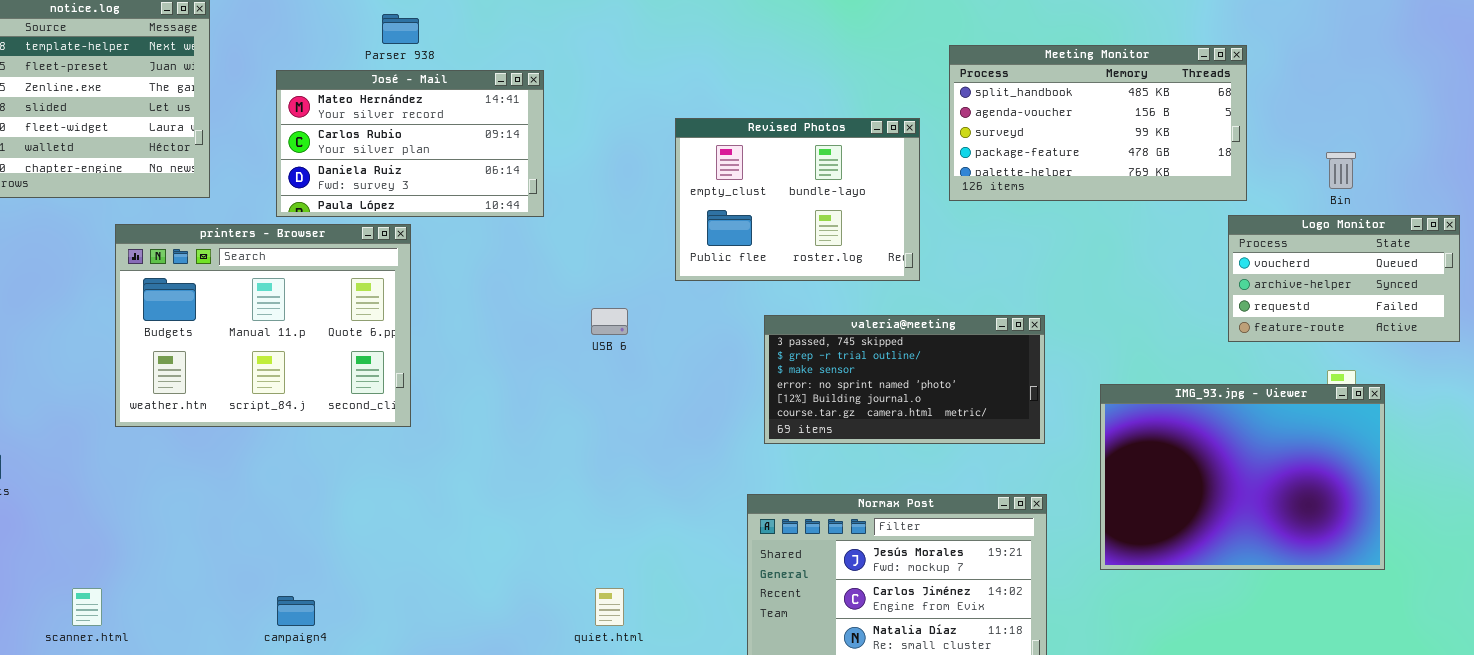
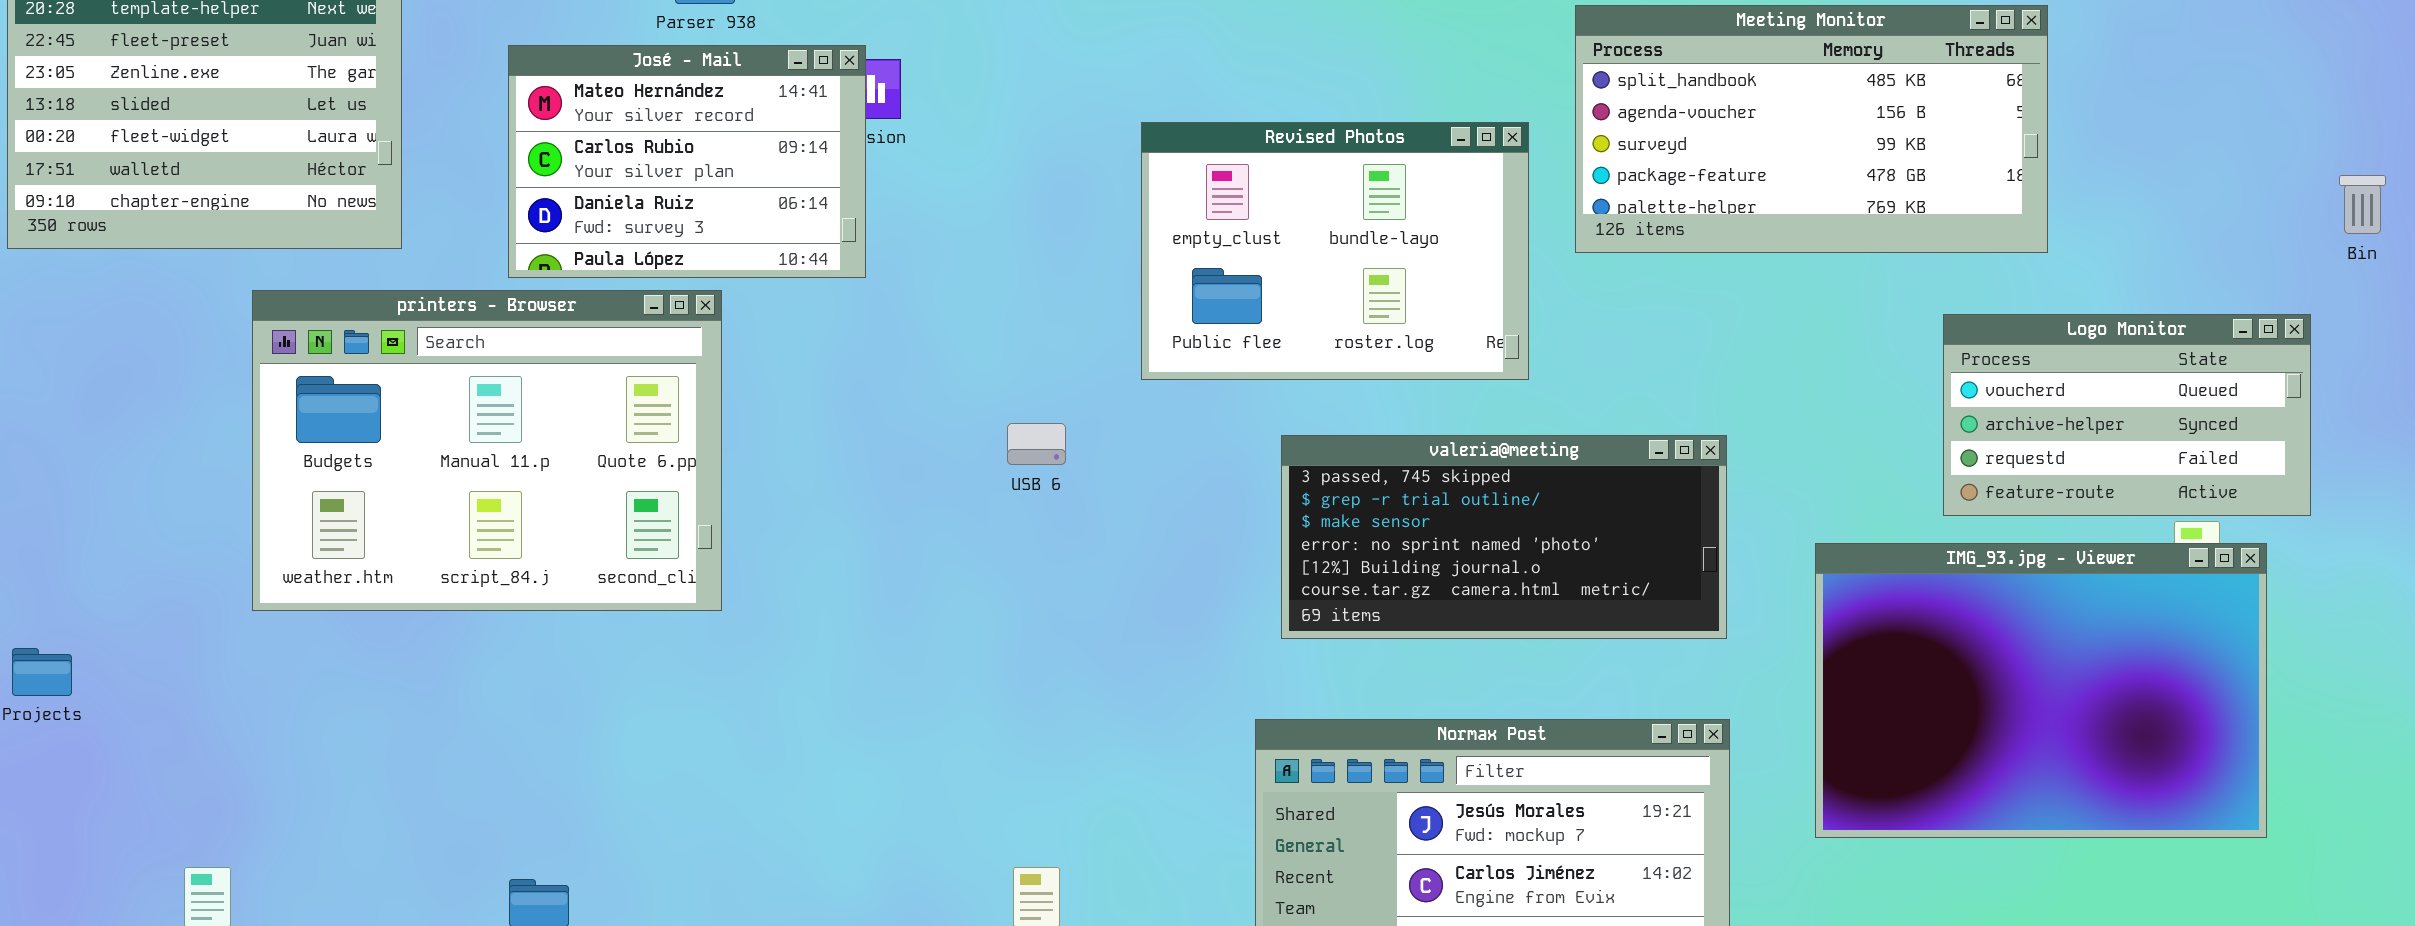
José - Mail: [276,70,544,217] -> [508,45,866,278], resized
Bin: [1326,152,1356,189] -> [2339,175,2386,234], moved
Logo Monitor: [1228,215,1460,342] -> [1943,314,2311,516], moved

